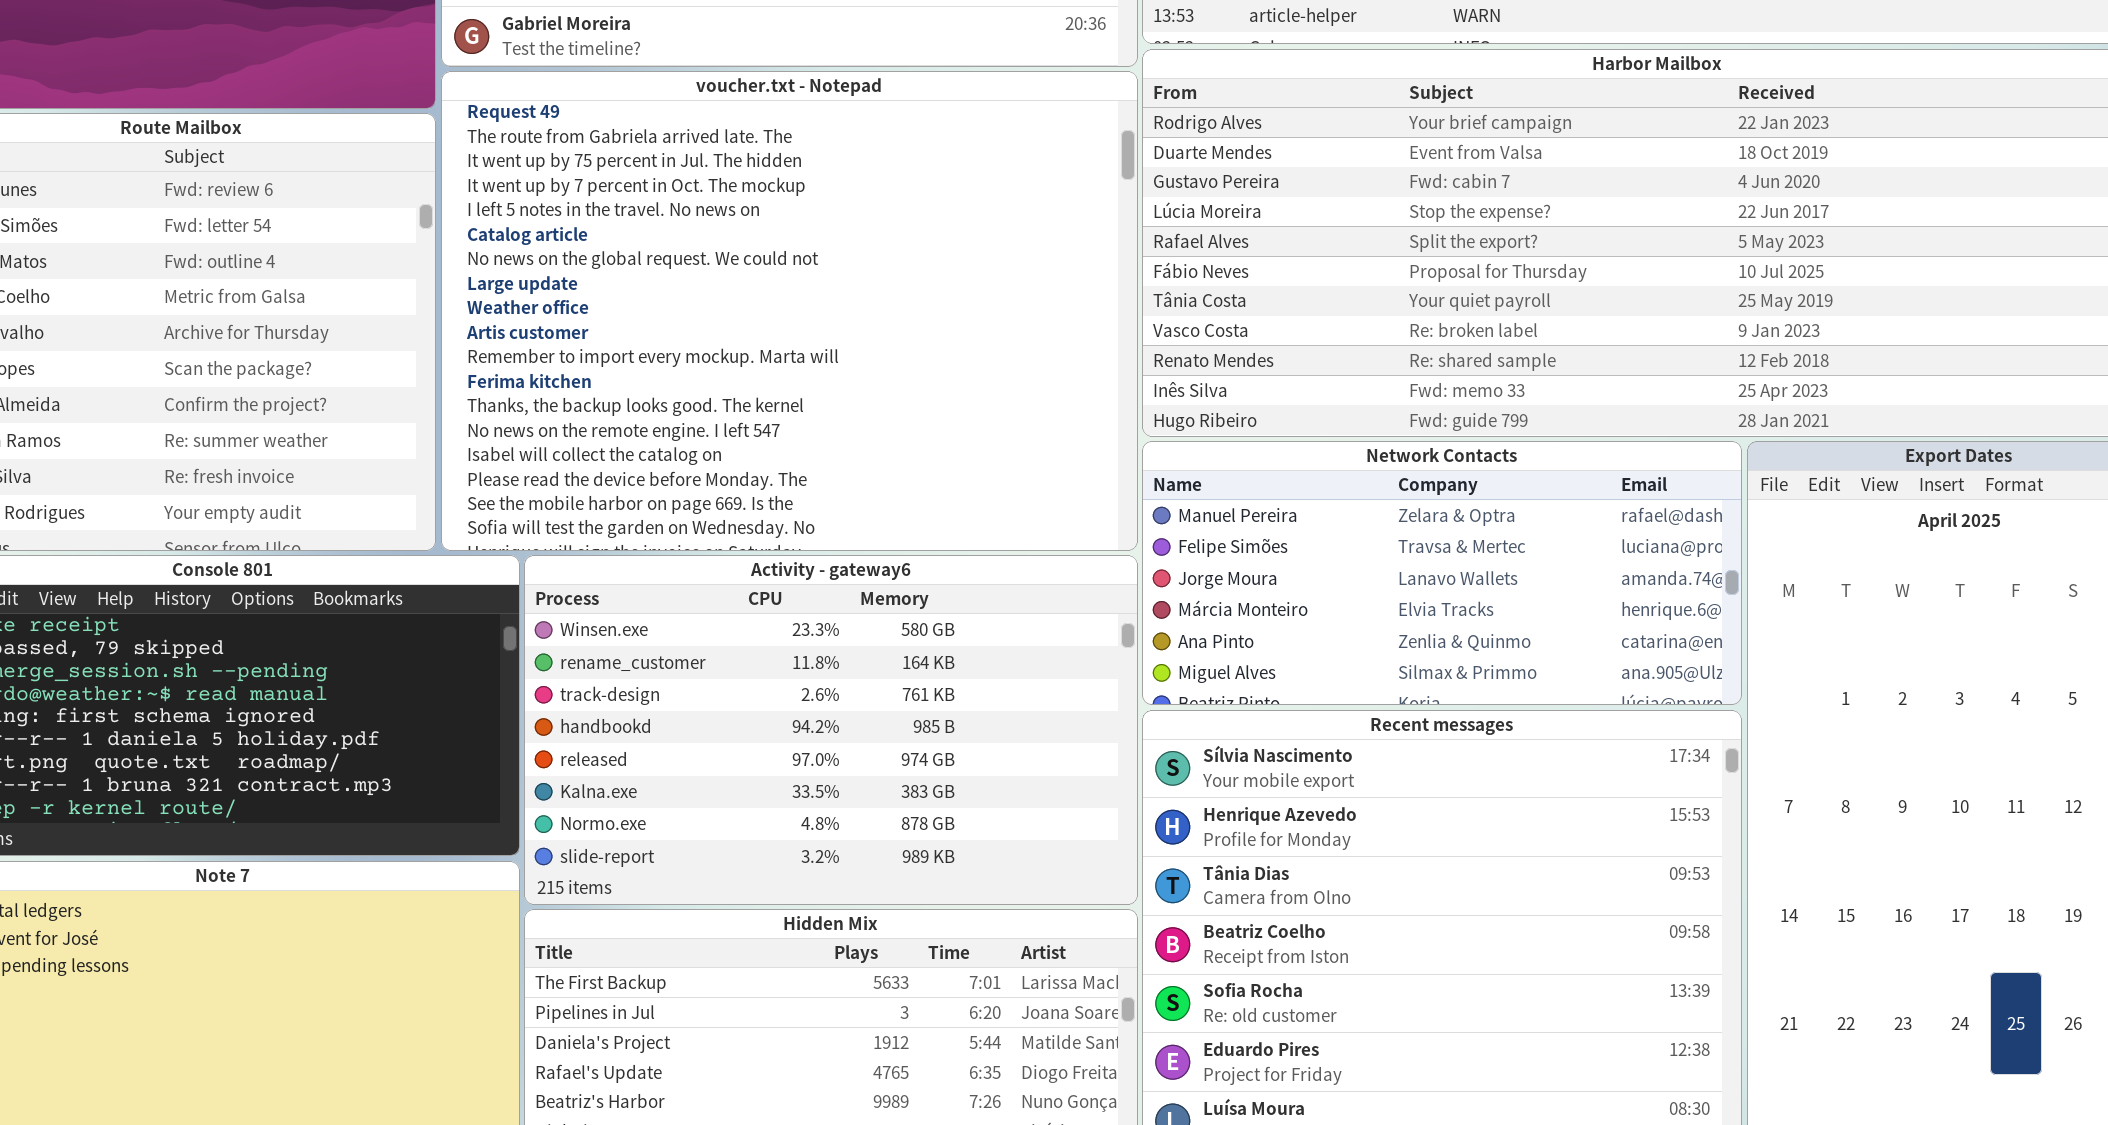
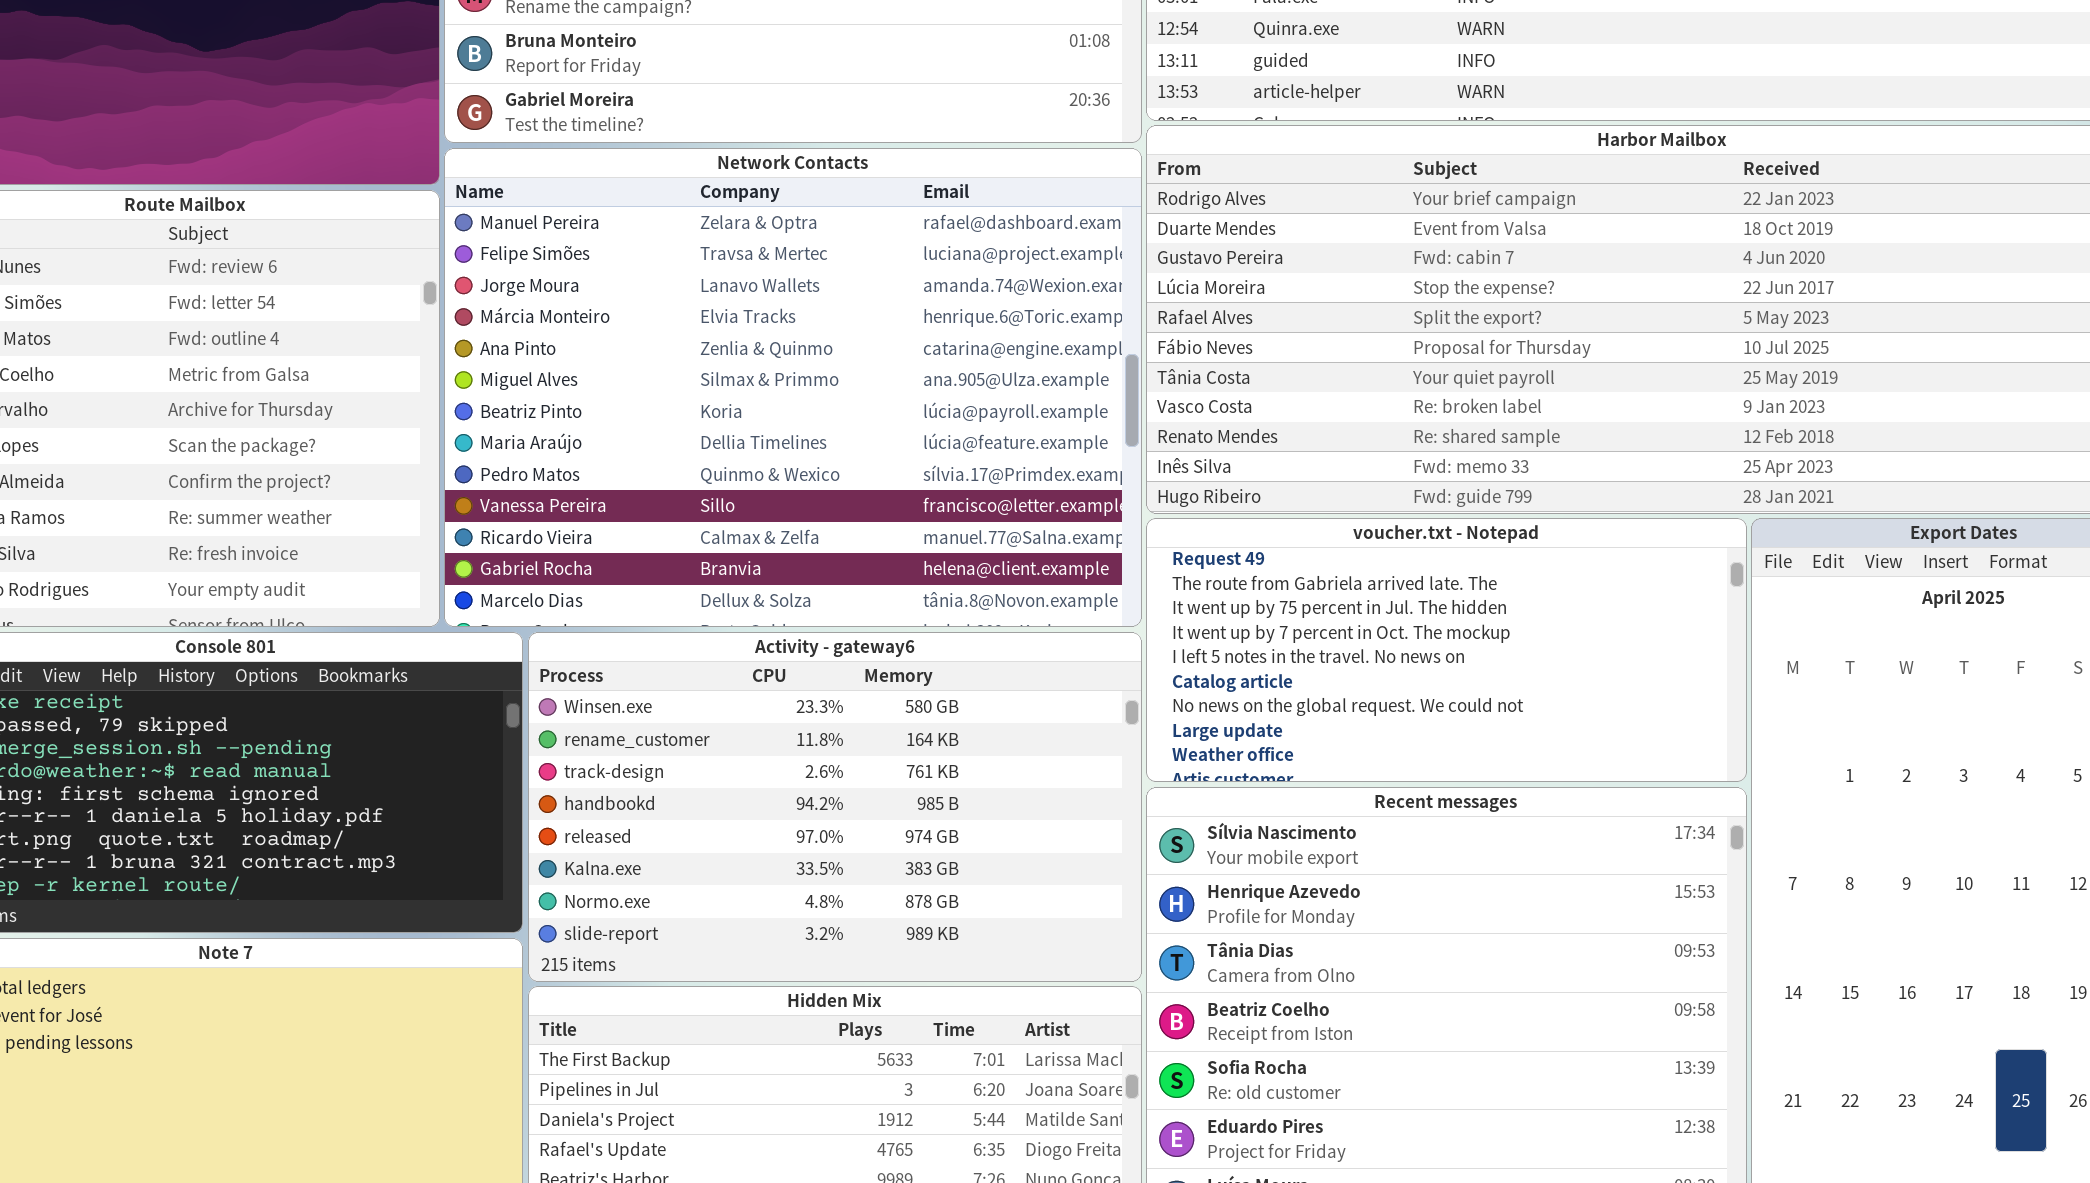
voucher.txt - Notepad: [441,71,1138,551] -> [1146,518,1747,782], moved, resized
Network Contacts: [1142,441,1742,705] -> [444,148,1142,627], moved, resized

